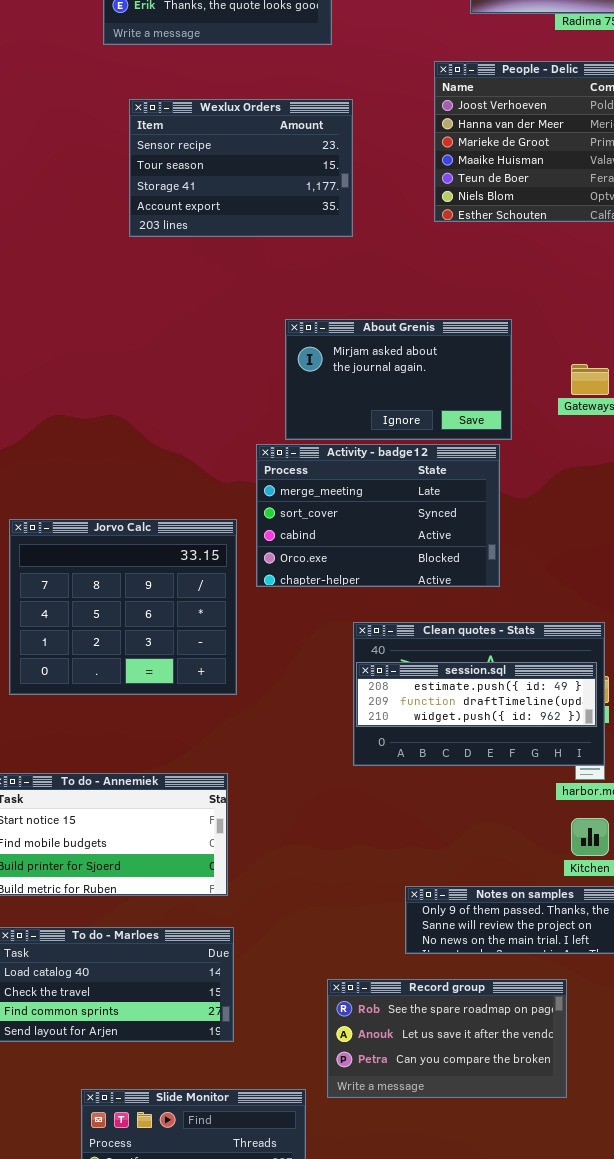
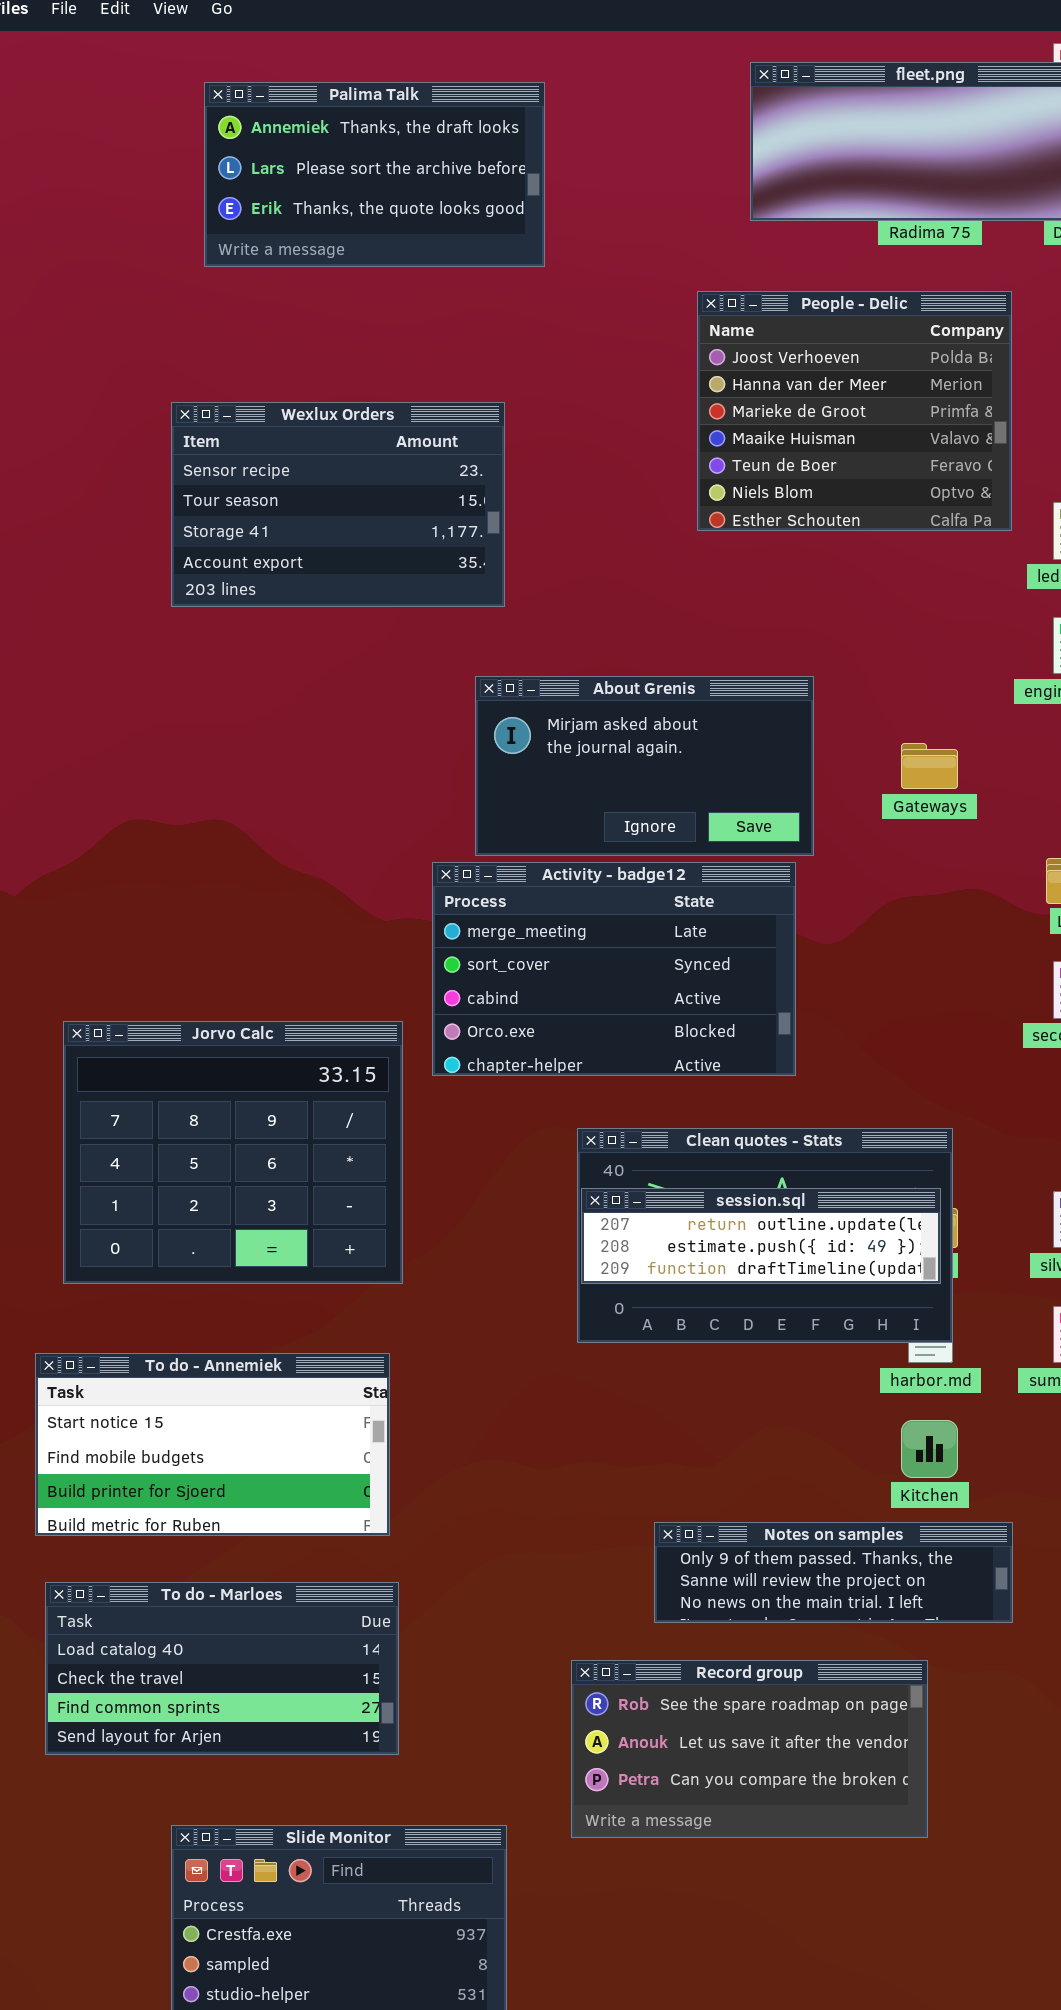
Wexlux Orders: [129,99,353,237] -> [171,402,505,607], moved
Jorvo Calc: [9,519,237,695] -> [63,1021,403,1284], moved
session.sql: [356,662,597,727] -> [581,1188,941,1284], scrolled up 1 row
Record group: [327,979,567,1098] -> [571,1660,928,1838], moved

